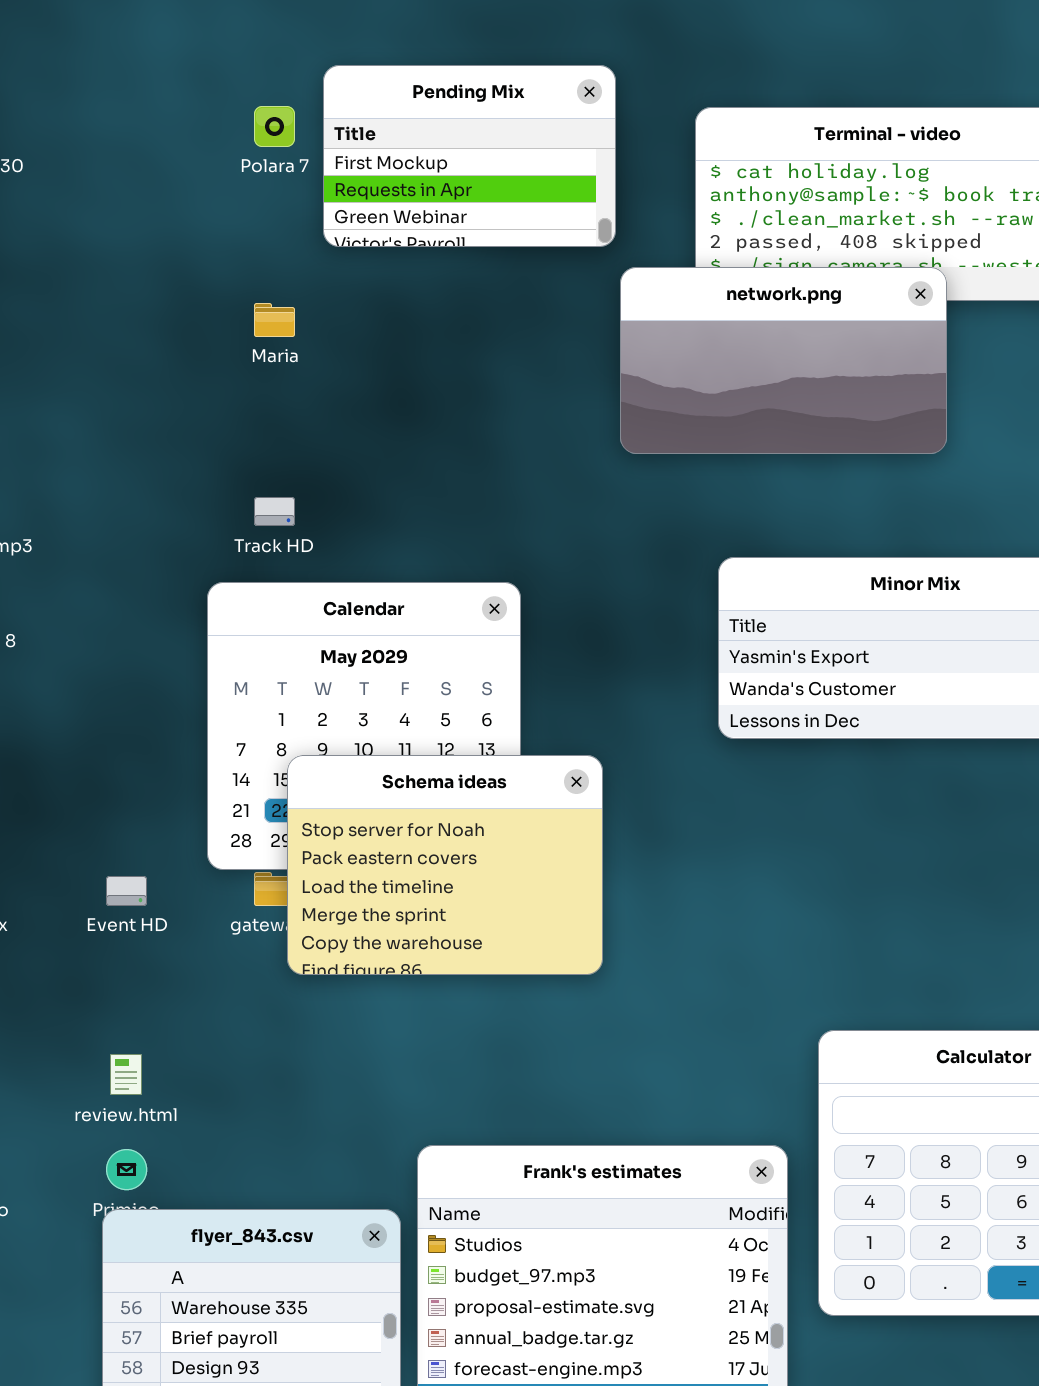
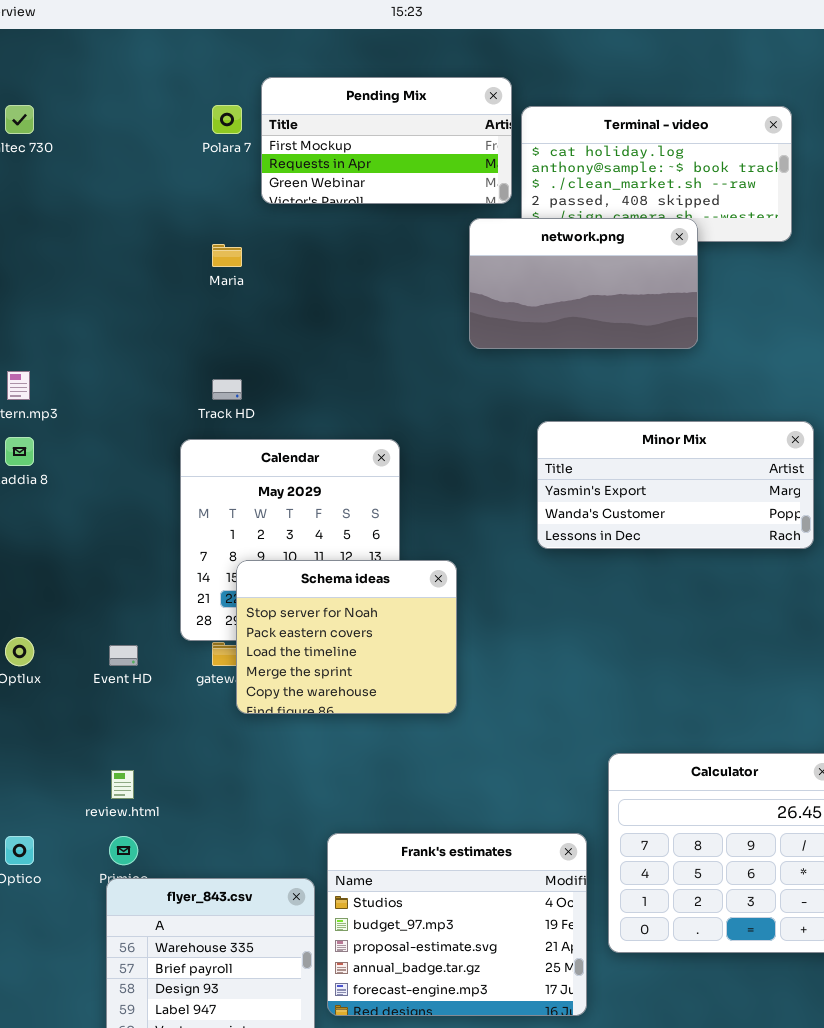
Pending Mix: [323,65,616,247] -> [261,77,512,204], resized

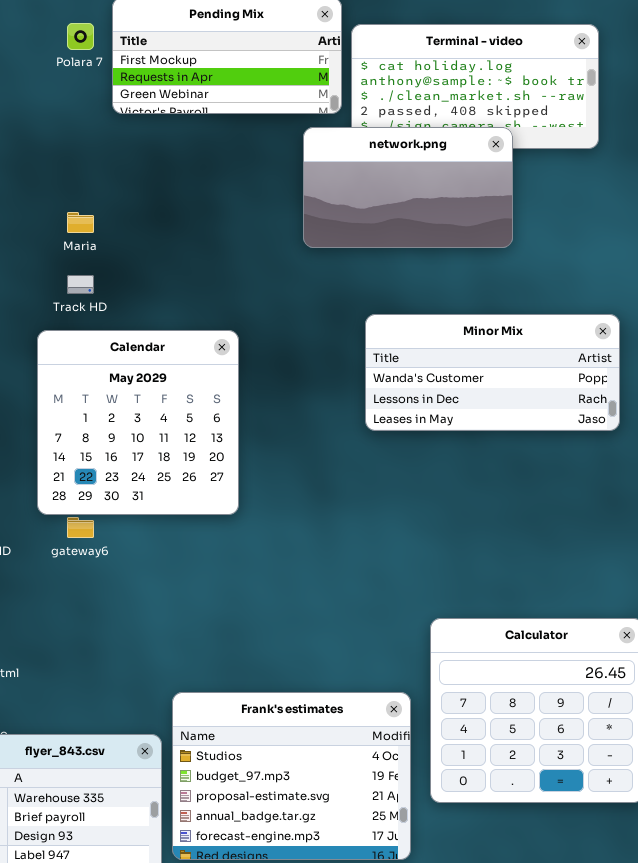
Maria: [212,244,242,267] -> [67,212,94,233], moved
Minor Mix: [537,421,814,549] -> [365,314,620,431], scrolled down 1 row
Schema ideas: [236,560,457,714] -> none, closed

